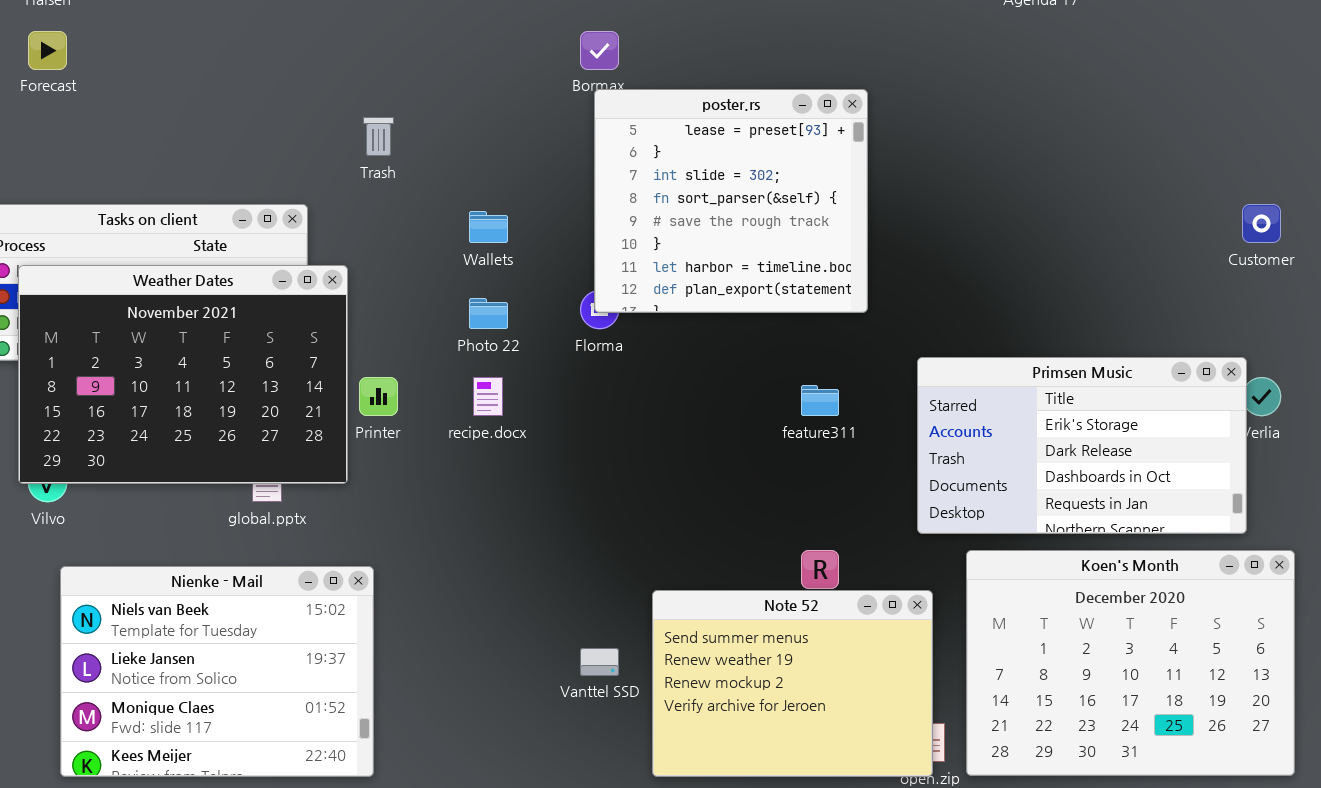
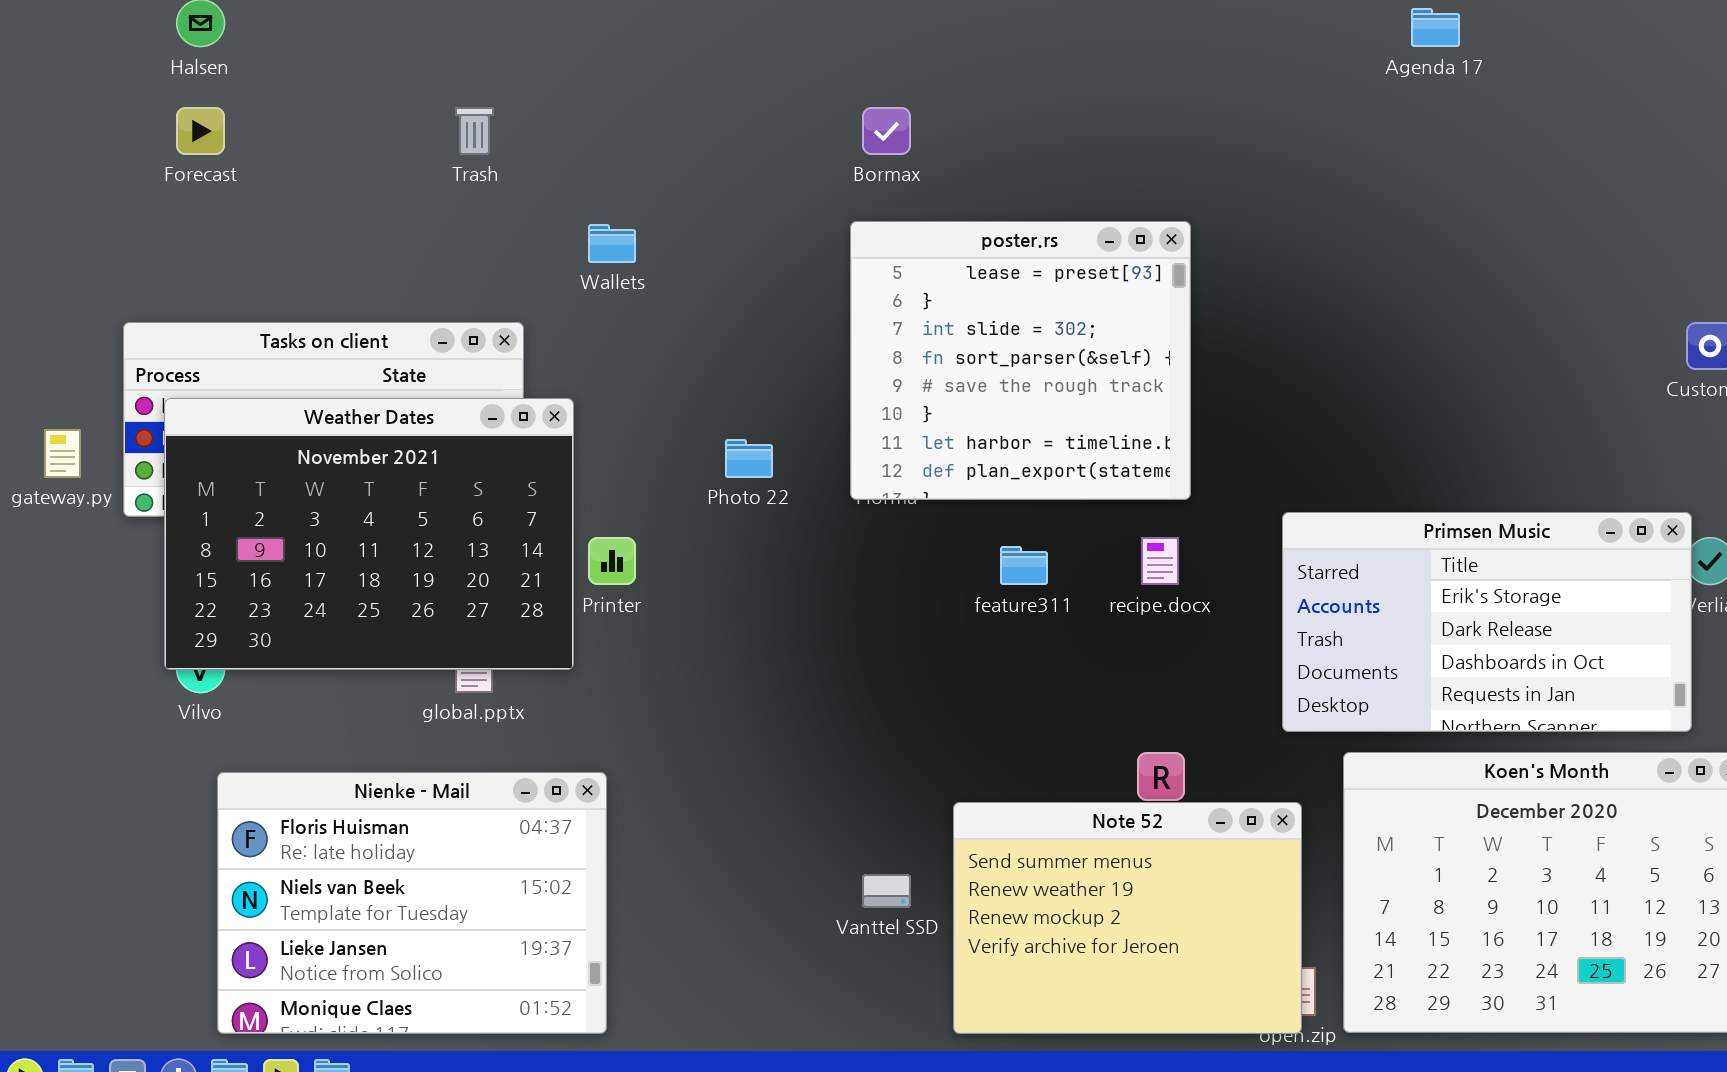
poster.rs: [594,89,868,313] -> [850,221,1191,500], moved
Trash: [363,117,394,156] -> [455,107,494,155], moved
Wallets: [469,211,508,243] -> [588,224,636,263], moved
recipe.docx: [473,377,503,416] -> [1141,537,1179,585], moved
feature311: [801,385,839,416] -> [1000,546,1048,585], moved
Nienke - Mail: [60,566,374,777] -> [217,772,607,1034], scrolled up 1 row

